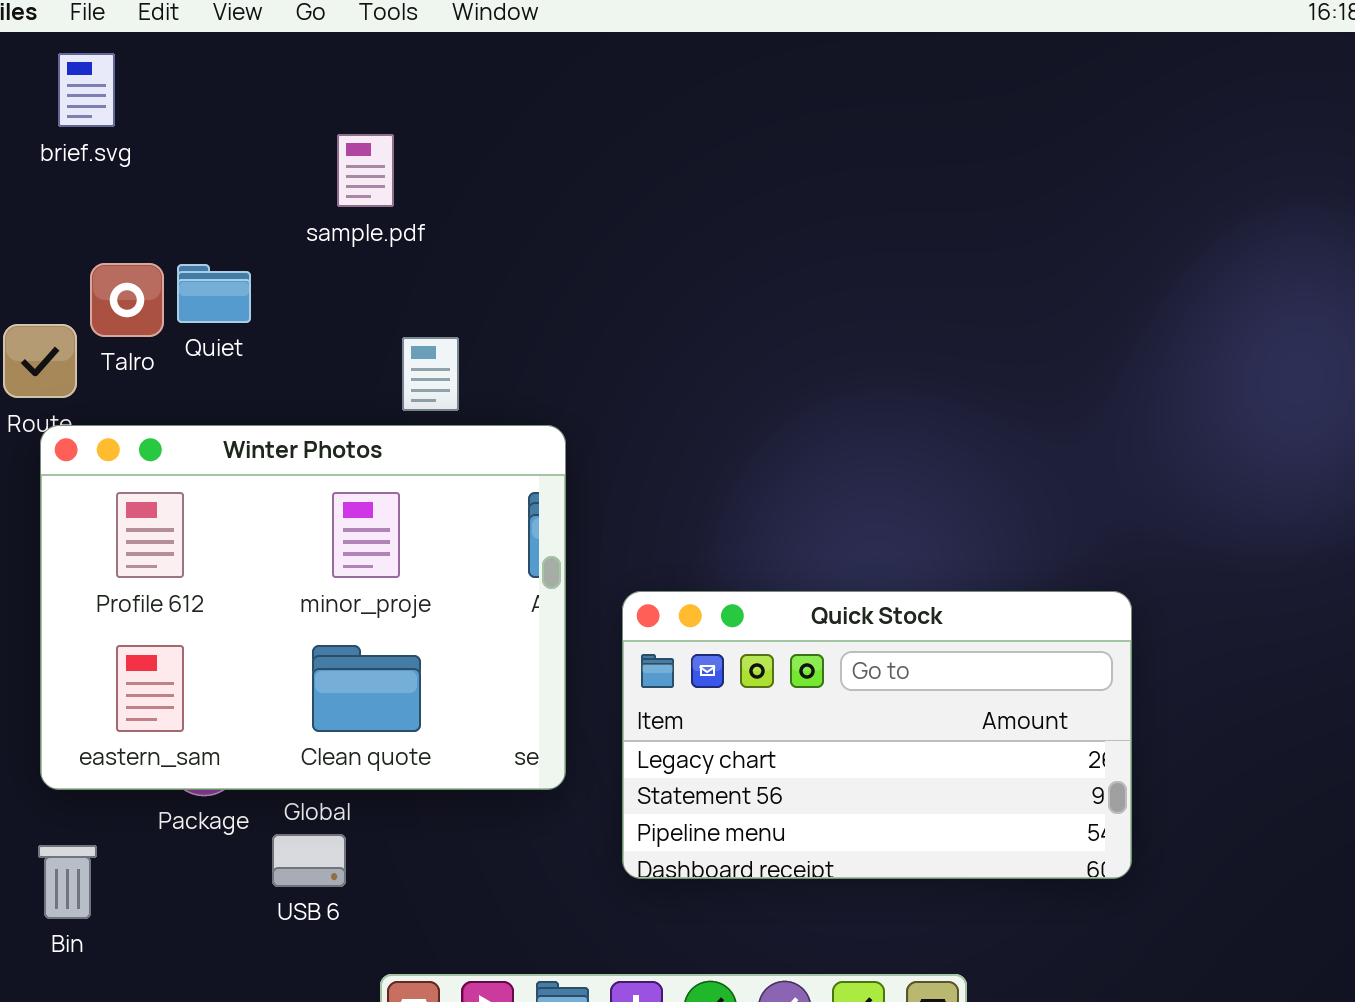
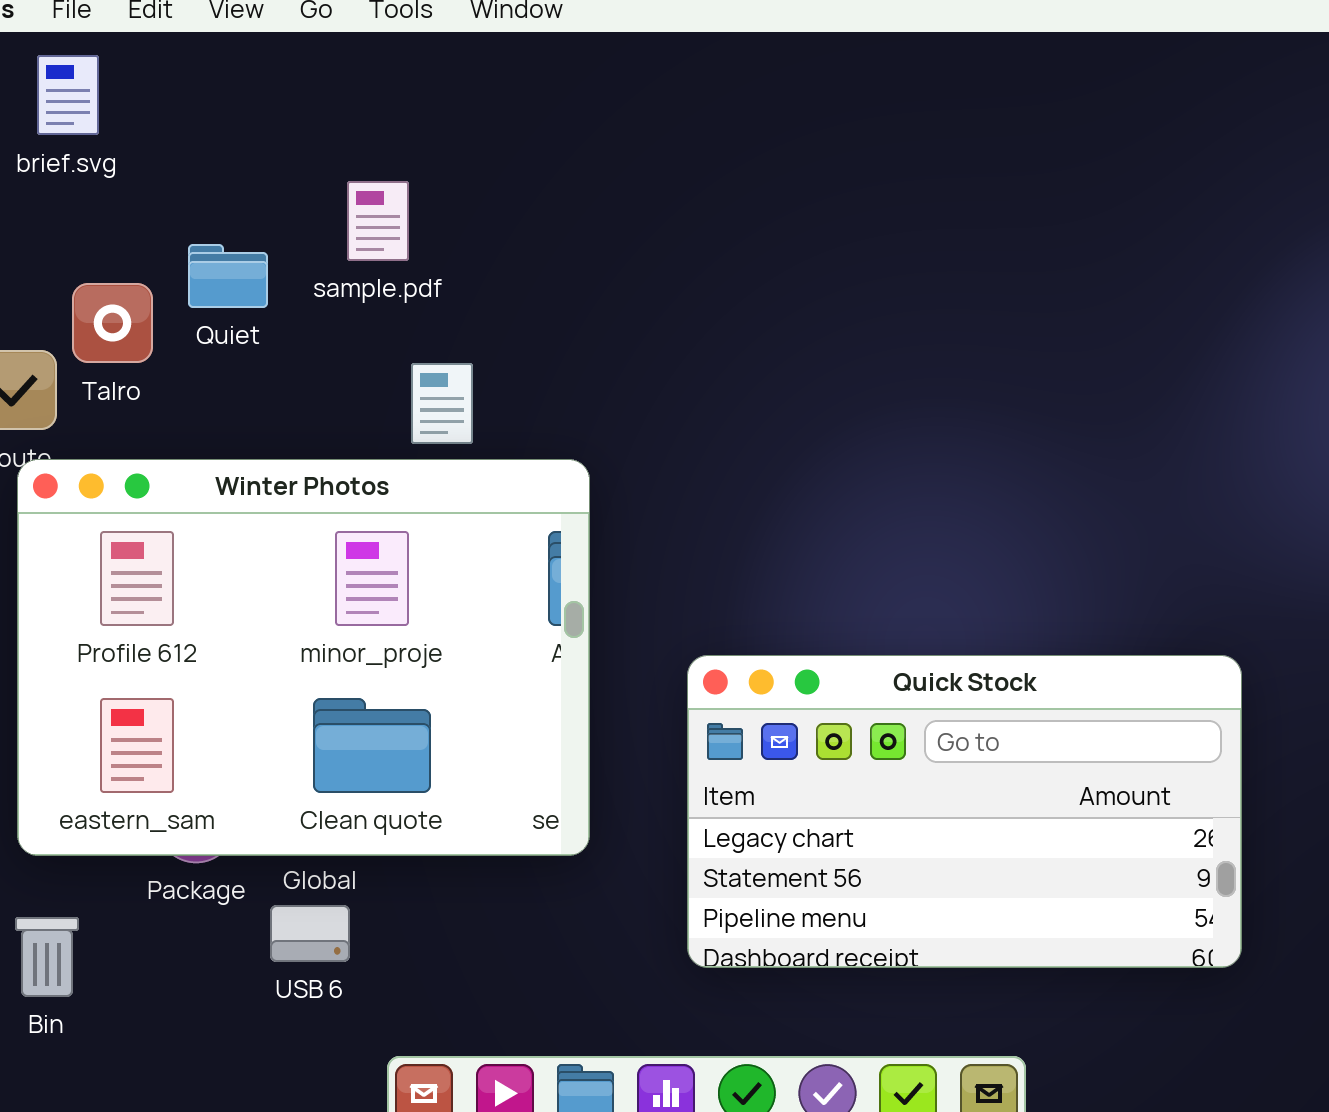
sample.pdf: [337,134,394,207] -> [347,181,409,261], moved
Quiet: [177,264,251,323] -> [188,244,268,308], moved
Quick Stock: [622,591,1132,879] -> [687,655,1242,968], moved

